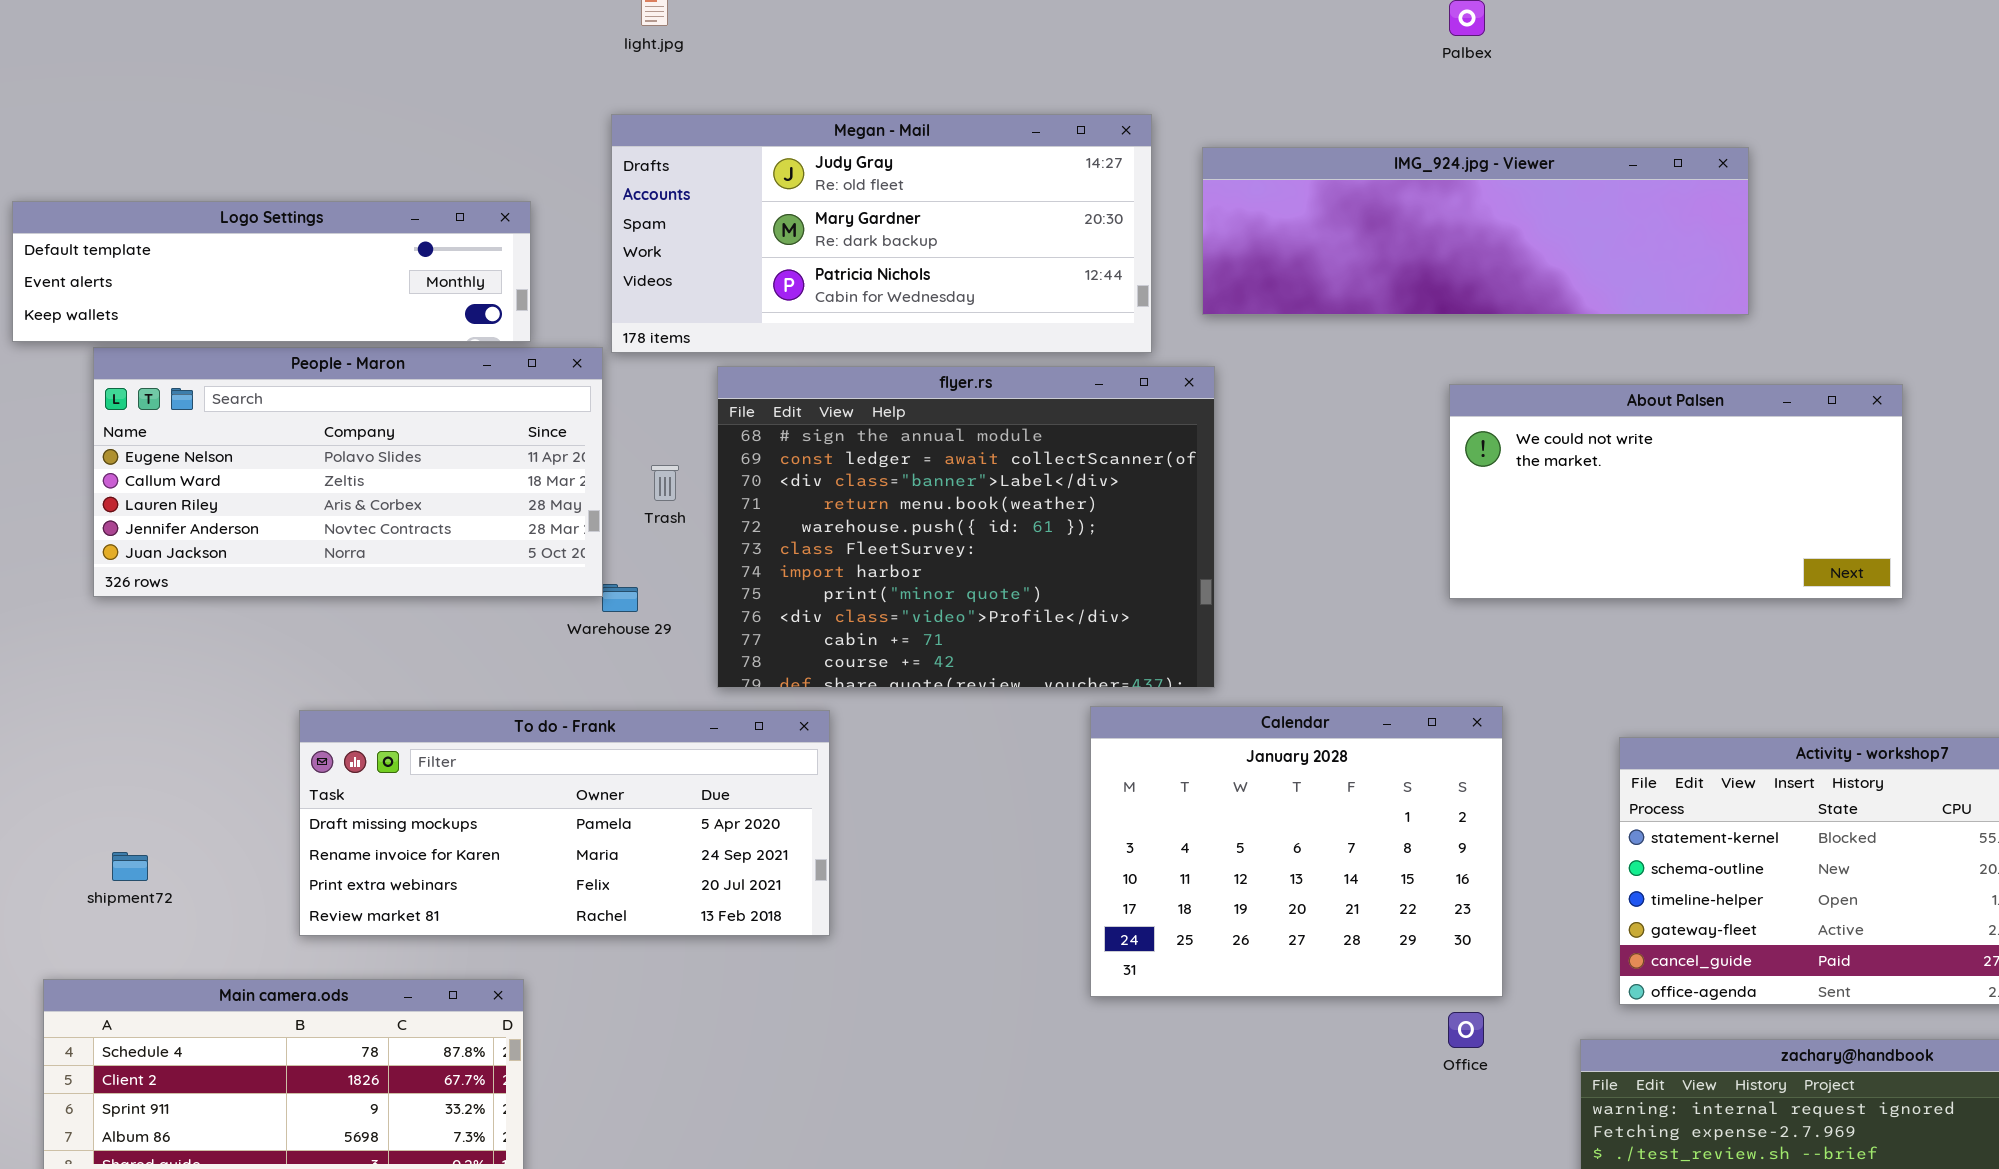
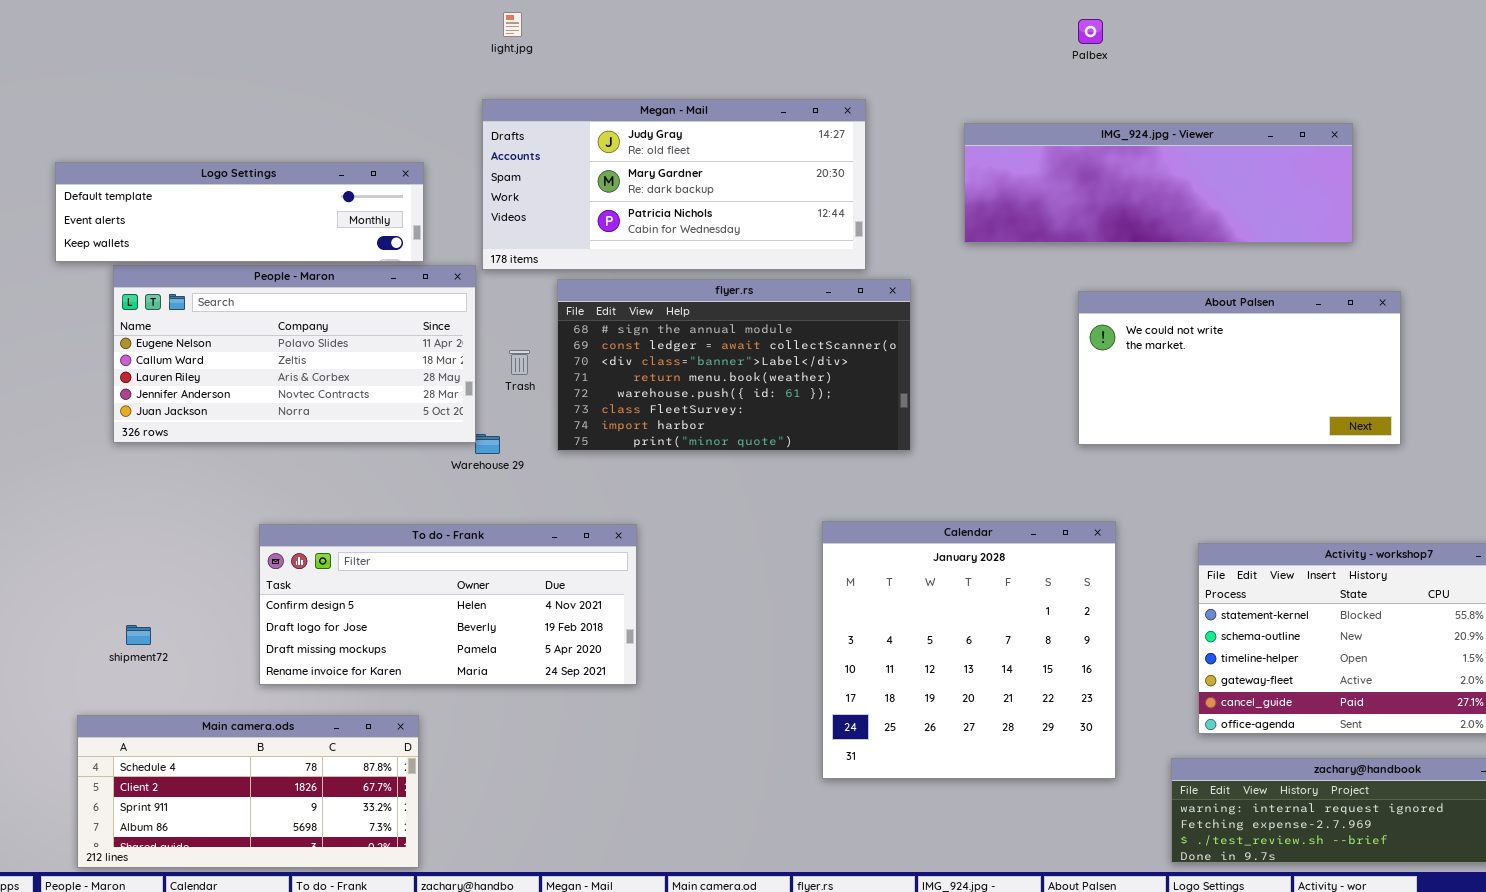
IMG_924.jpg - Viewer: [1202,147,1749,315] -> [964,123,1353,243], moved
flyer.rs: [717,366,1215,688] -> [557,279,911,451], resized
Calendar: [1090,706,1503,997] -> [822,521,1116,779], resized
To do - Frank: [299,710,830,936] -> [259,524,637,685], scrolled up 2 rows

